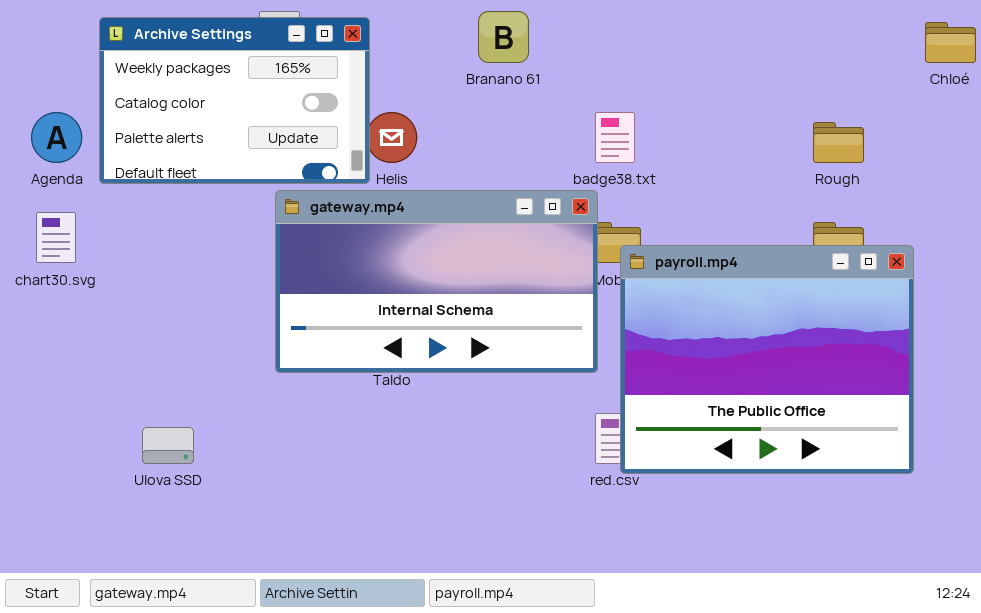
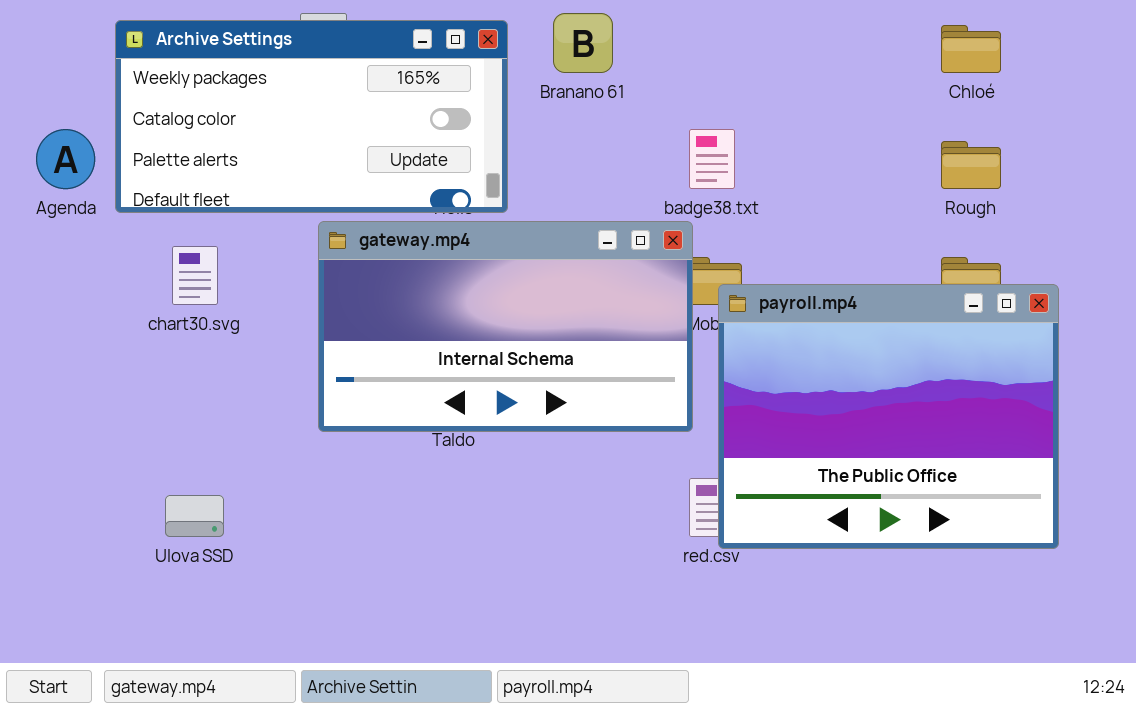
Archive Settings: [99,17,370,184] -> [115,20,508,213], resized
Chloé: [925,22,976,63] -> [941,25,1001,73], moved
chart30.svg: [36,212,76,263] -> [172,246,218,305], moved

